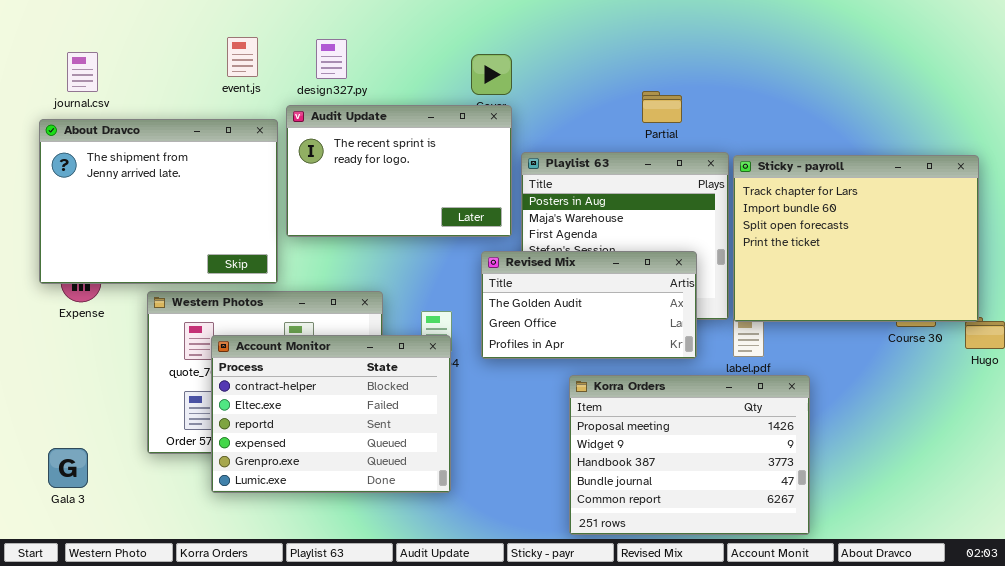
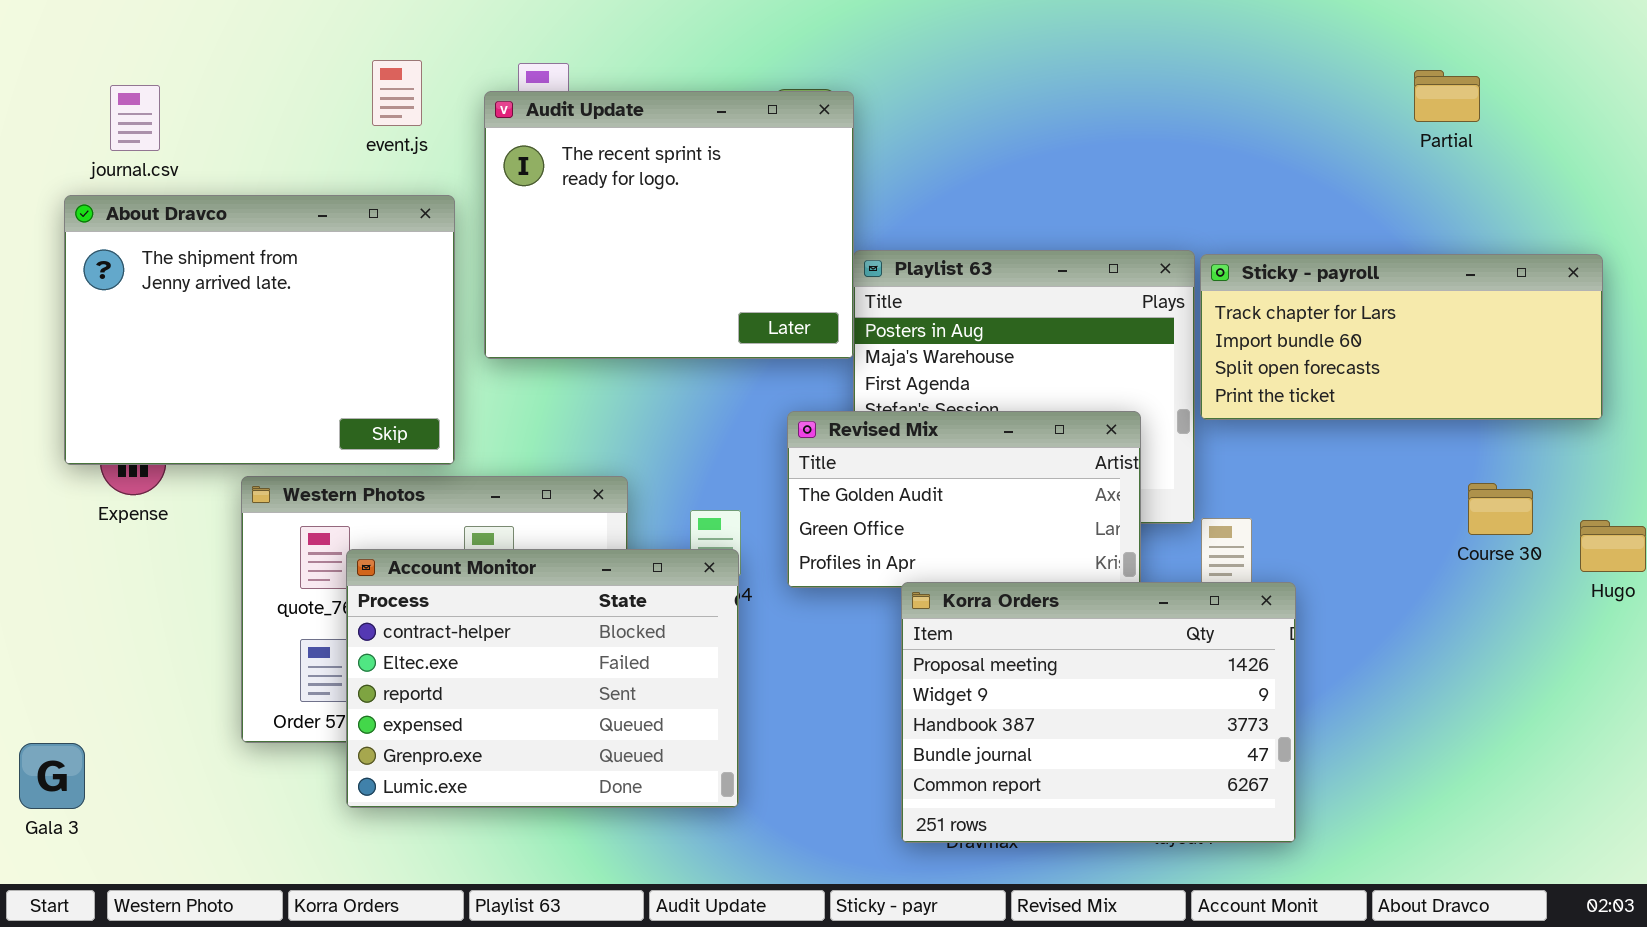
Partial: [642,91,682,123] -> [1414,70,1480,122], moved
Audit Update: [286,105,512,237] -> [484,91,854,359], moved, resized
Sticky - payroll: [733,155,979,322] -> [1200,254,1603,420], resized
Korra Orders: [569,375,810,535] -> [901,582,1296,843], moved
Gala 3: [48,448,88,488] -> [19,743,85,809], moved

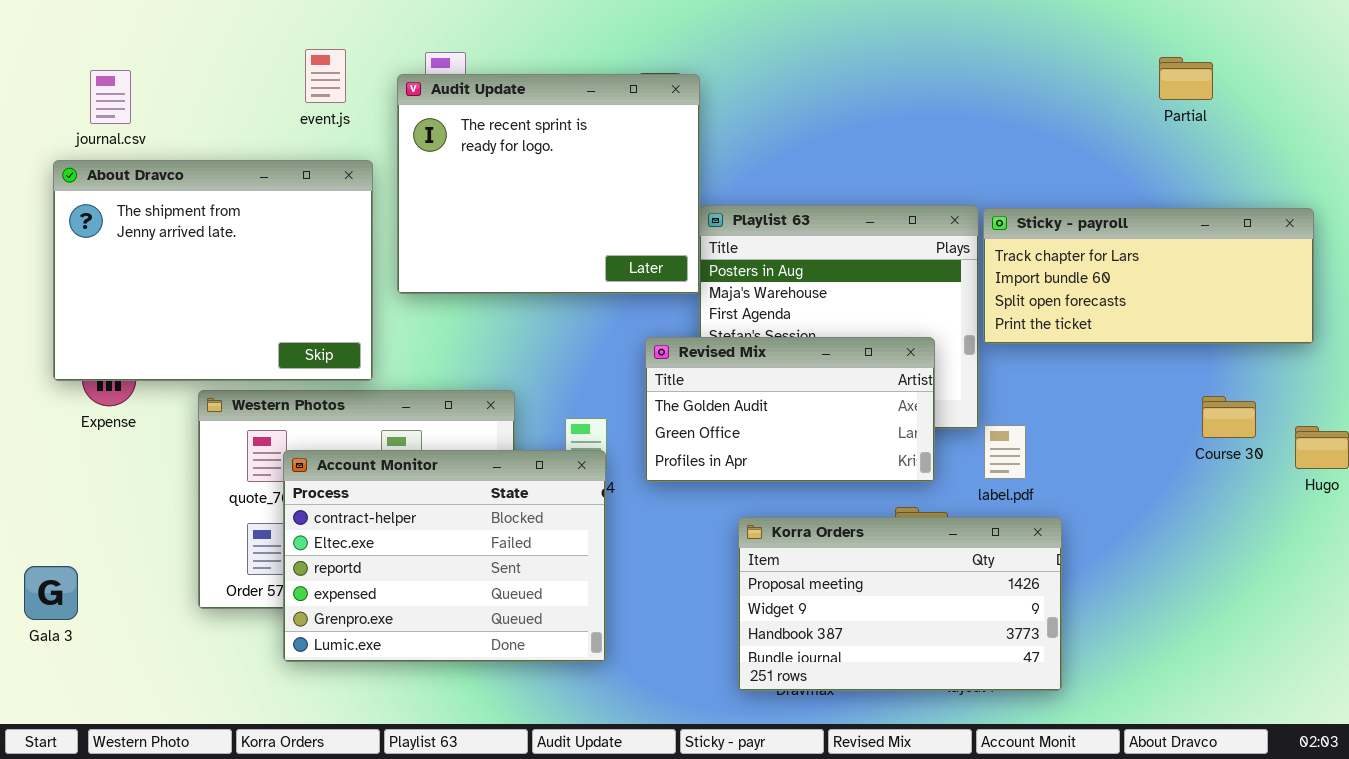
Korra Orders: [901,582,1296,843] -> [738,517,1062,691], resized
Gala 3: [19,743,85,809] -> [24,566,78,620], moved

